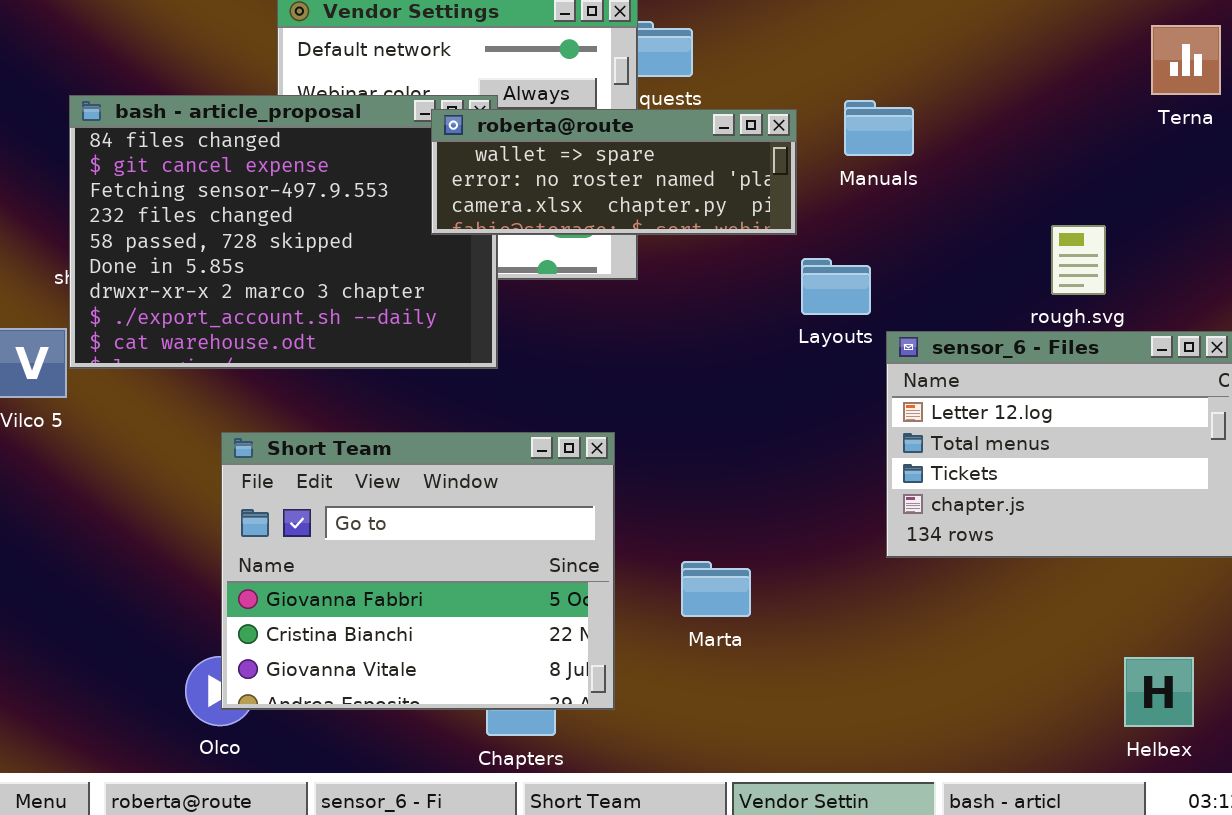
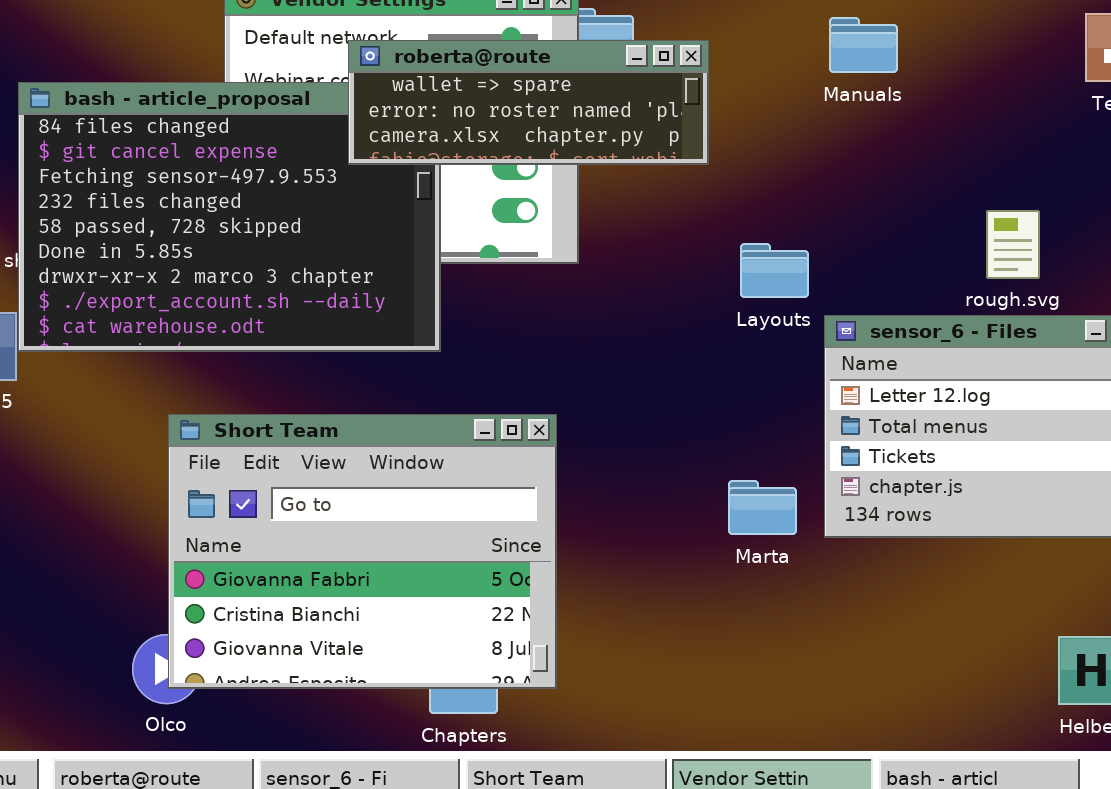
Manuals: [844,100,914,156] -> [829,17,898,73], moved
roberta@route: [431,109,797,235] -> [348,40,709,165], moved
Marta: [681,561,751,617] -> [728,480,797,535], moved

